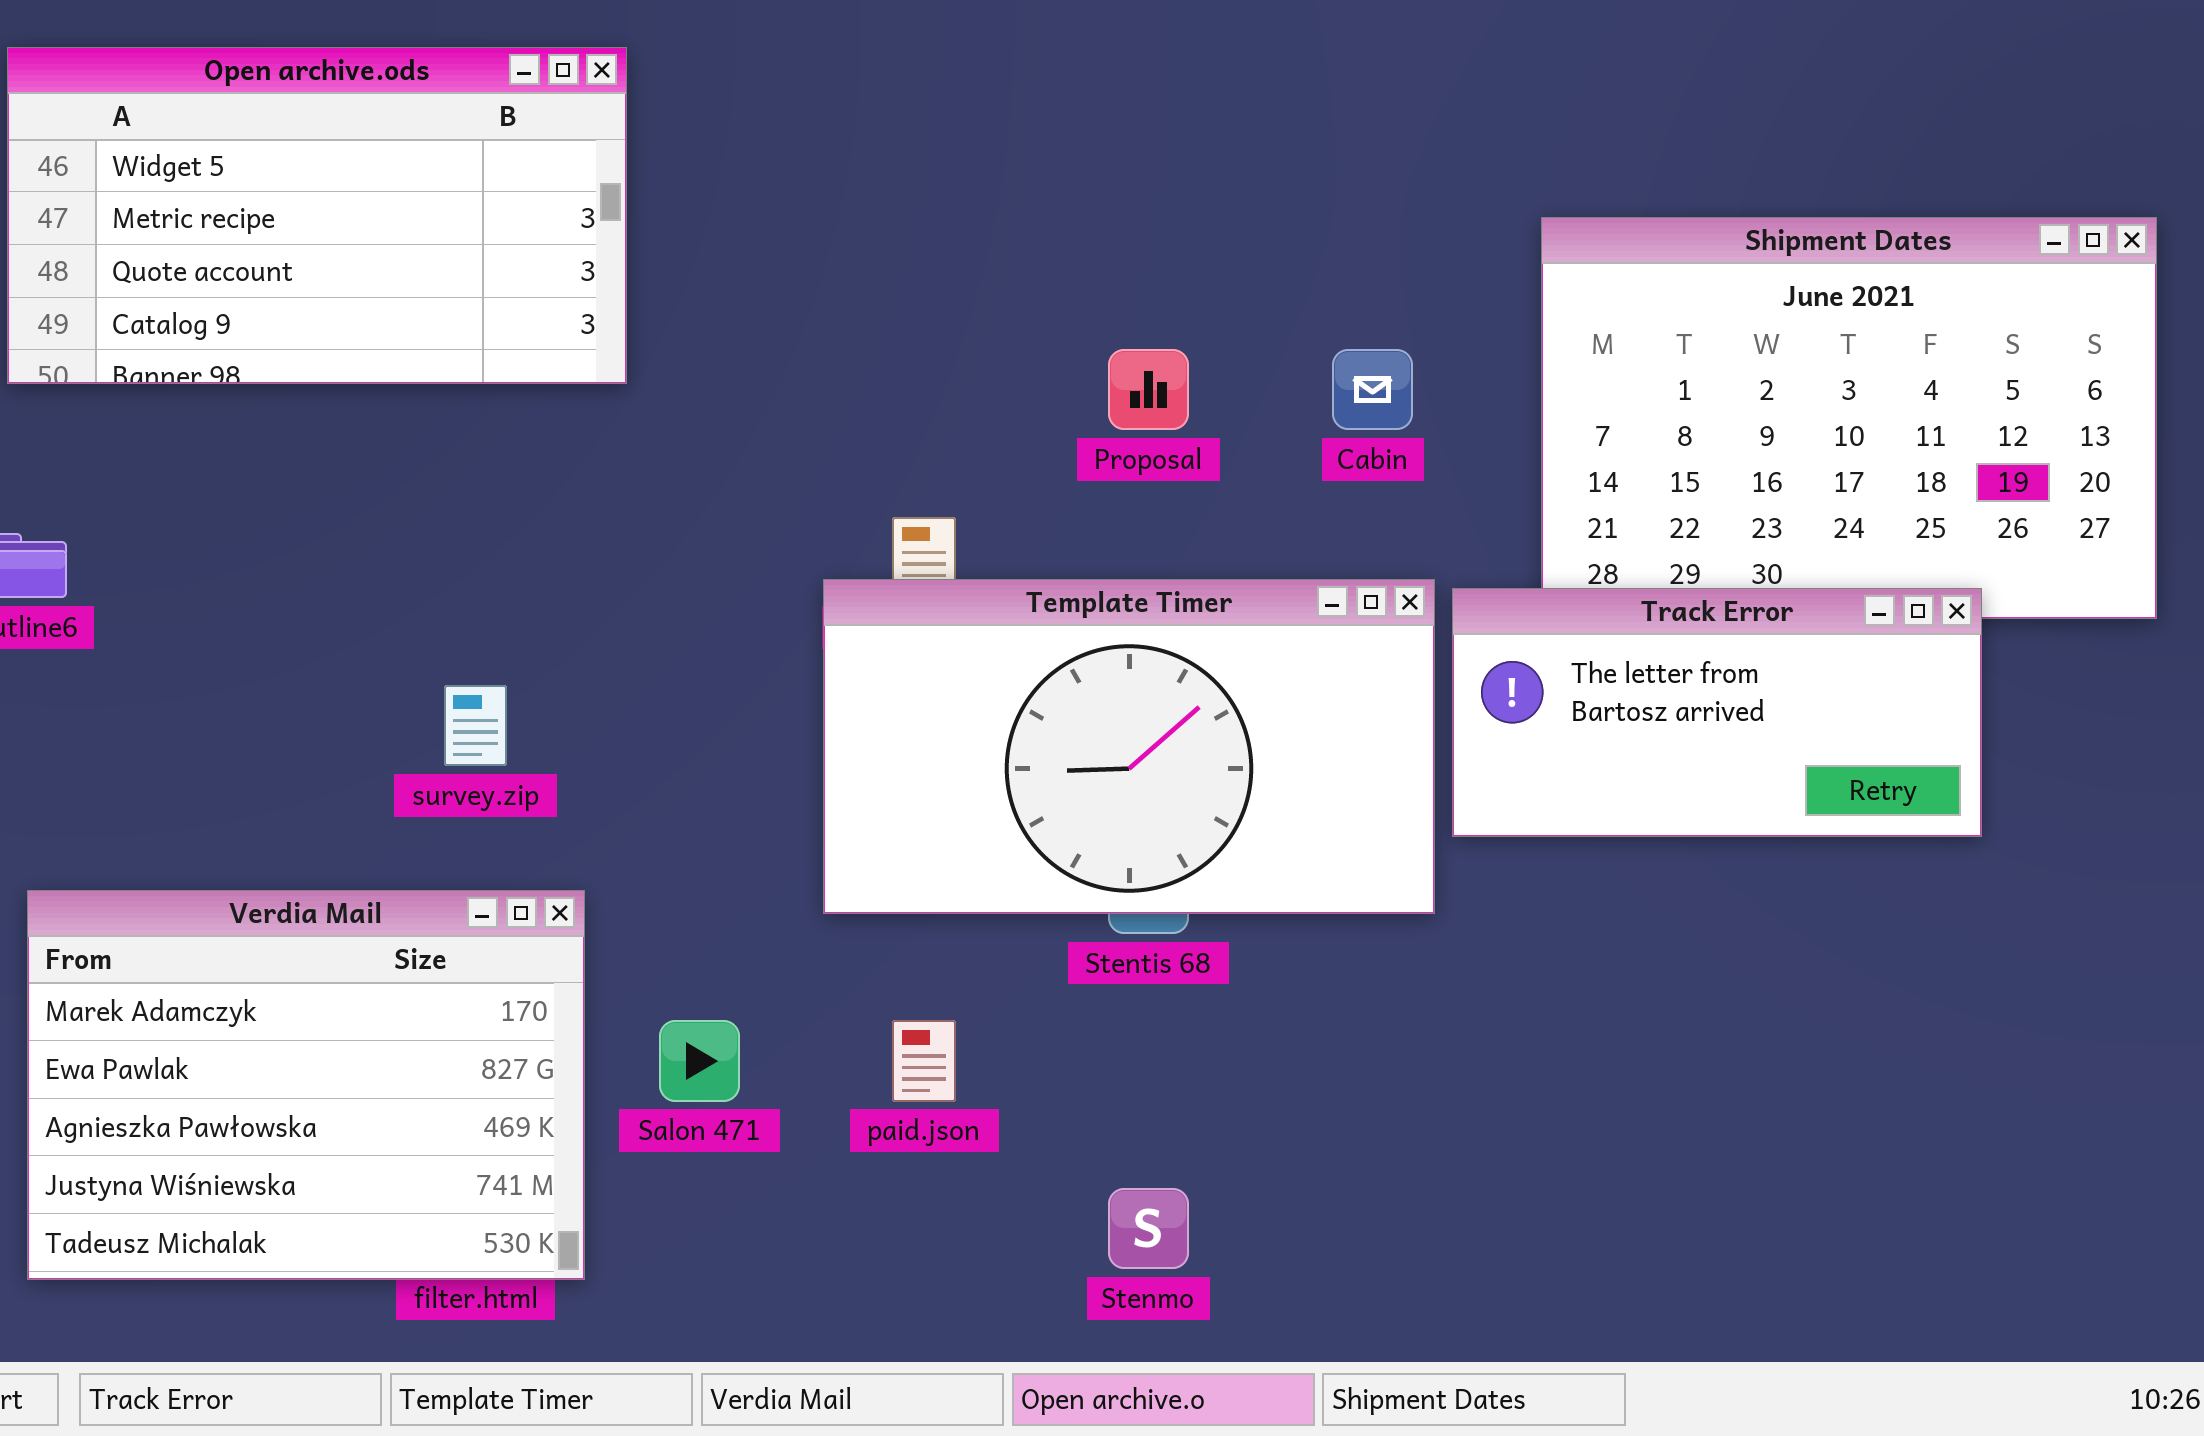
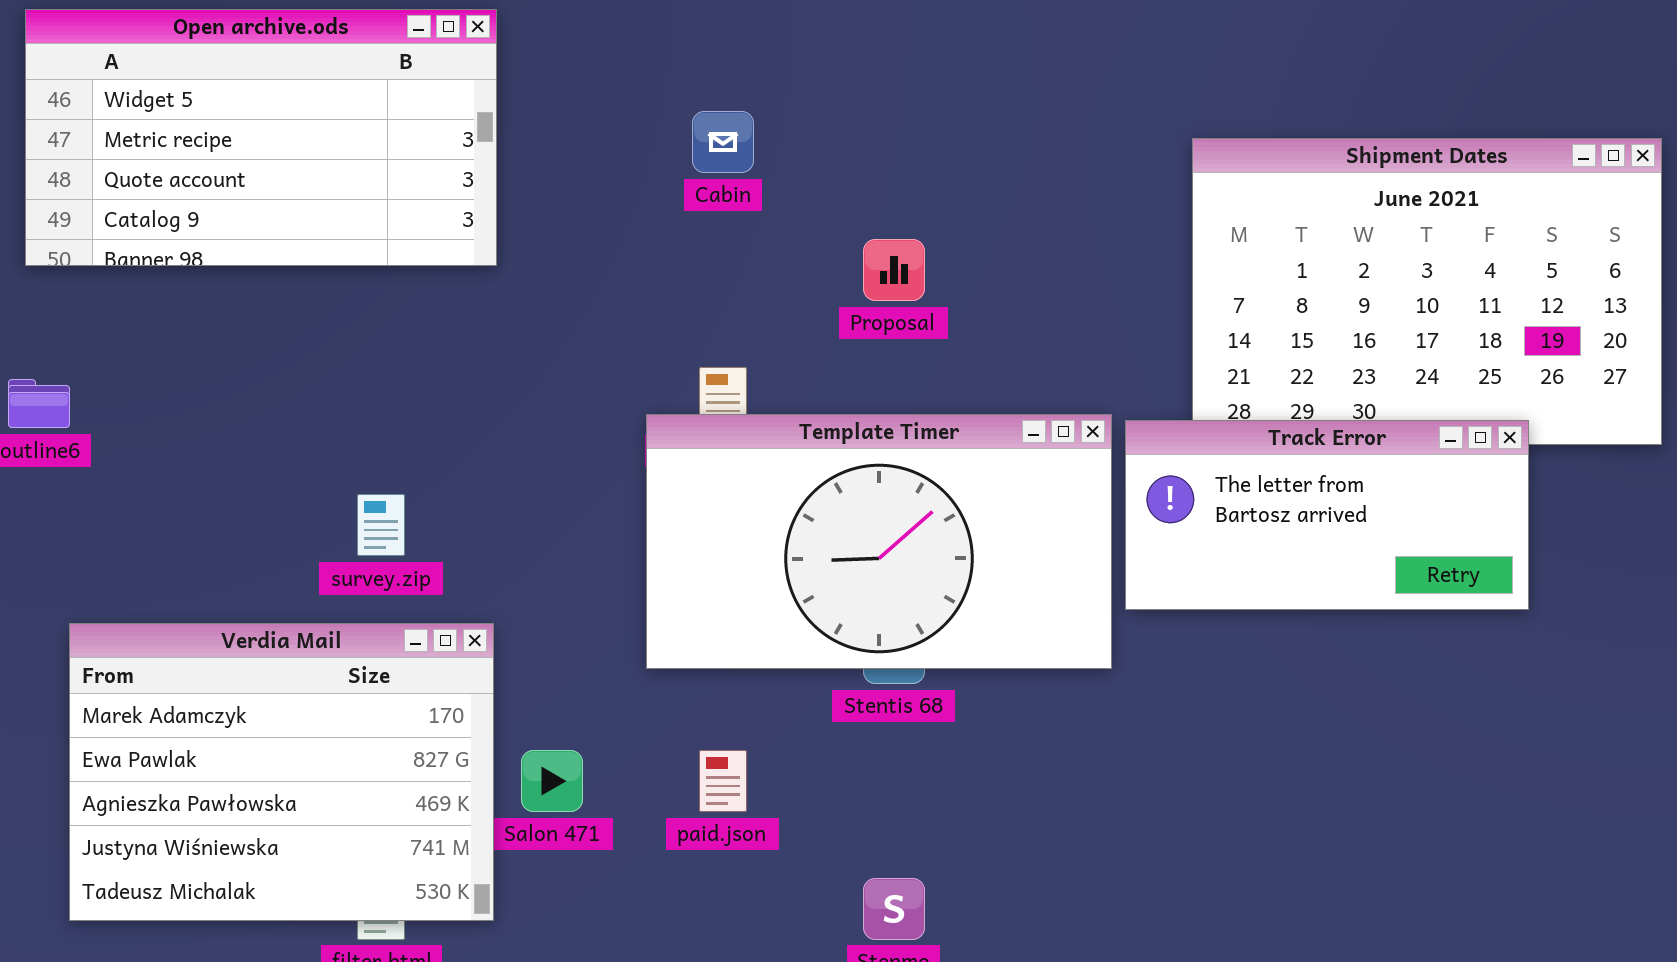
Cabin: [1332,349,1413,430] -> [692,111,754,173], moved
Verdia Mail: [27,890,585,1280] -> [69,623,494,921], moved

